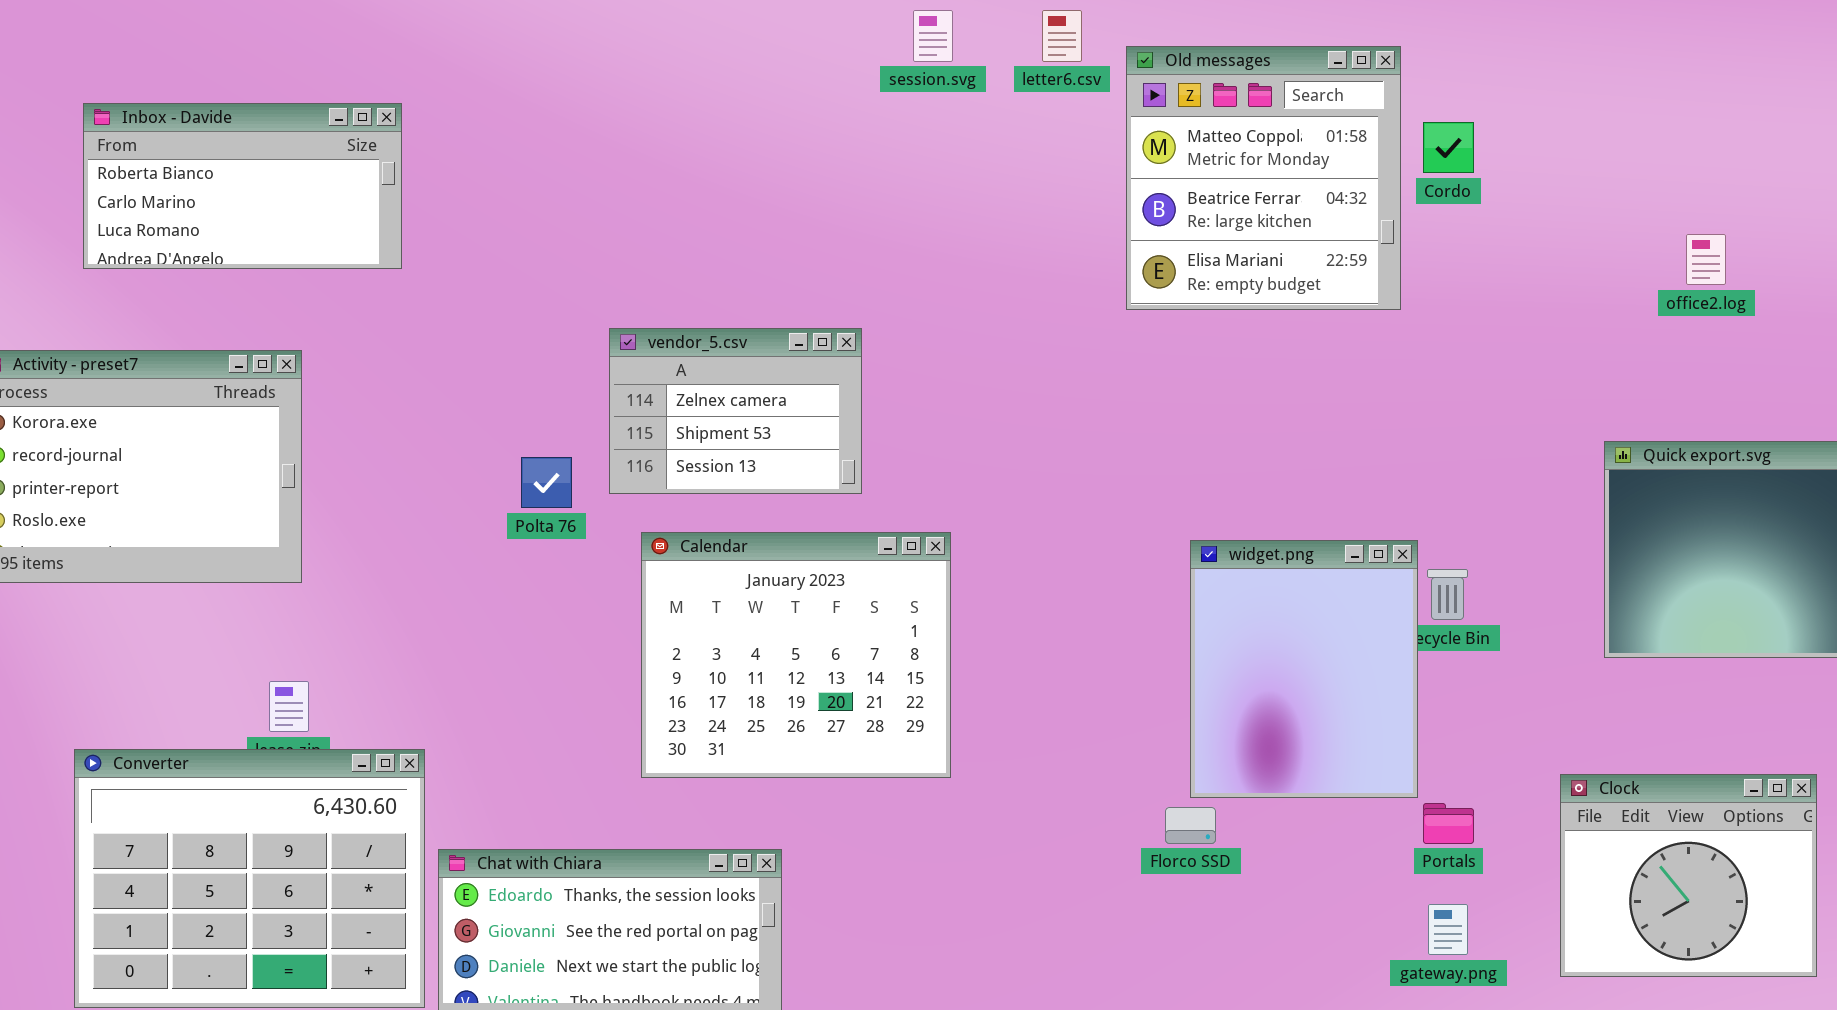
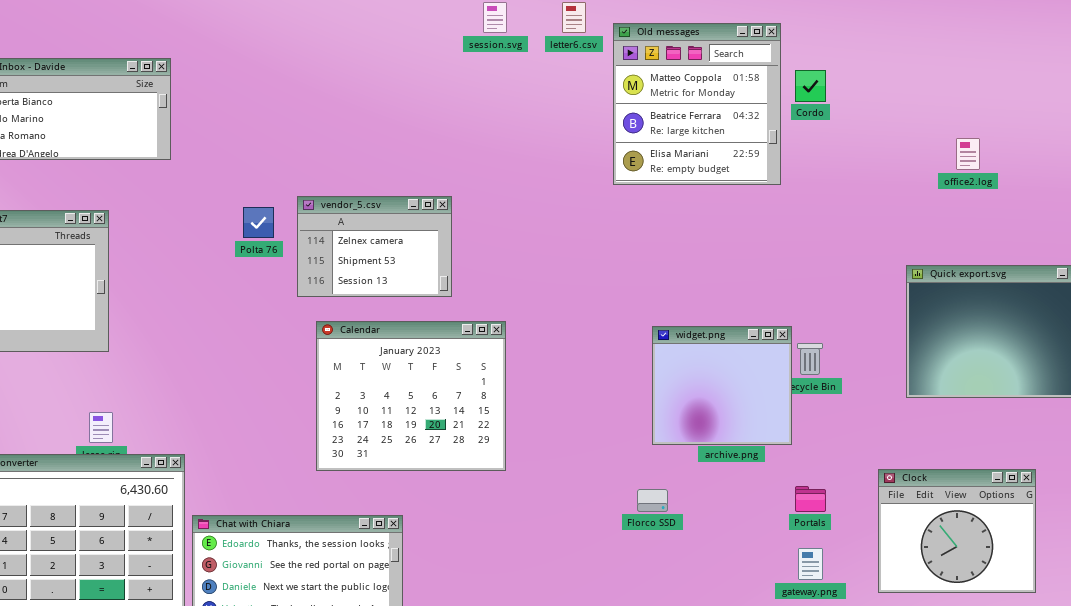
Polta 76: [521,457,572,508] -> [243,207,274,238], moved
widget.png: [1190,540,1418,798] -> [652,326,792,445], resized

